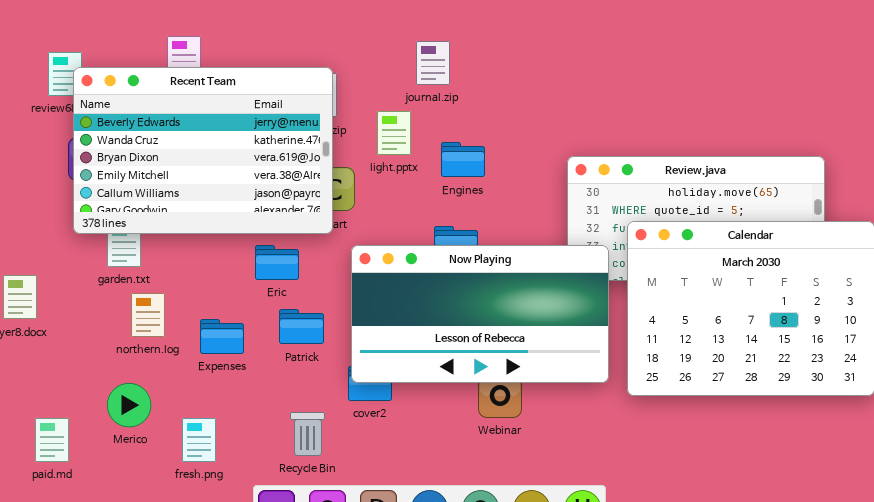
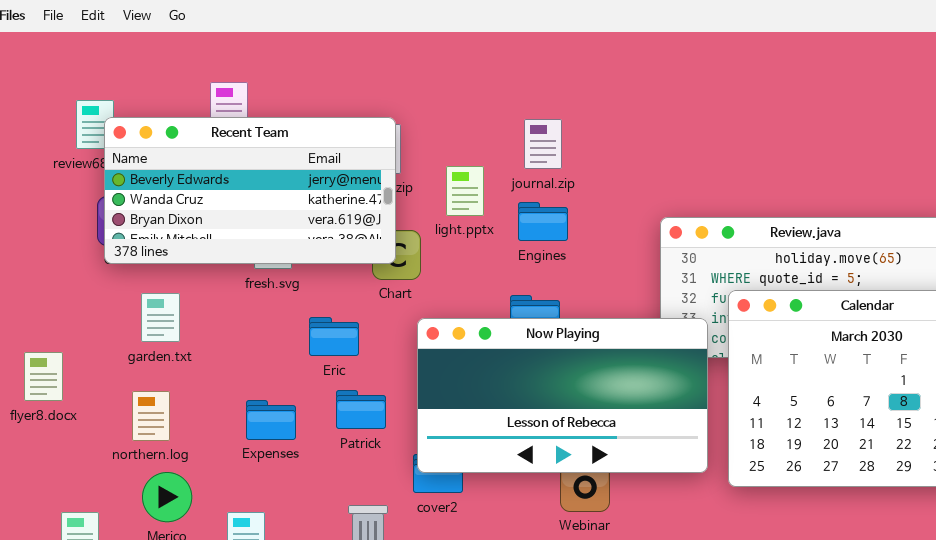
journal.zip: [416,41,450,85] -> [524,119,562,169], moved
Recent Team: [73,67,333,234] -> [104,117,396,264], resized
northern.log: [131,293,165,337] -> [132,391,170,441], moved

